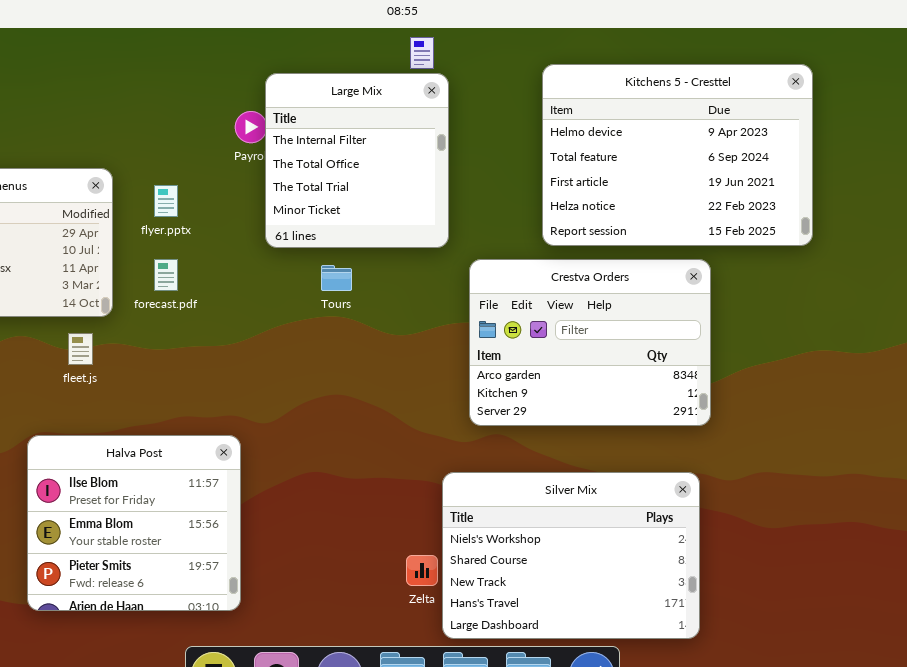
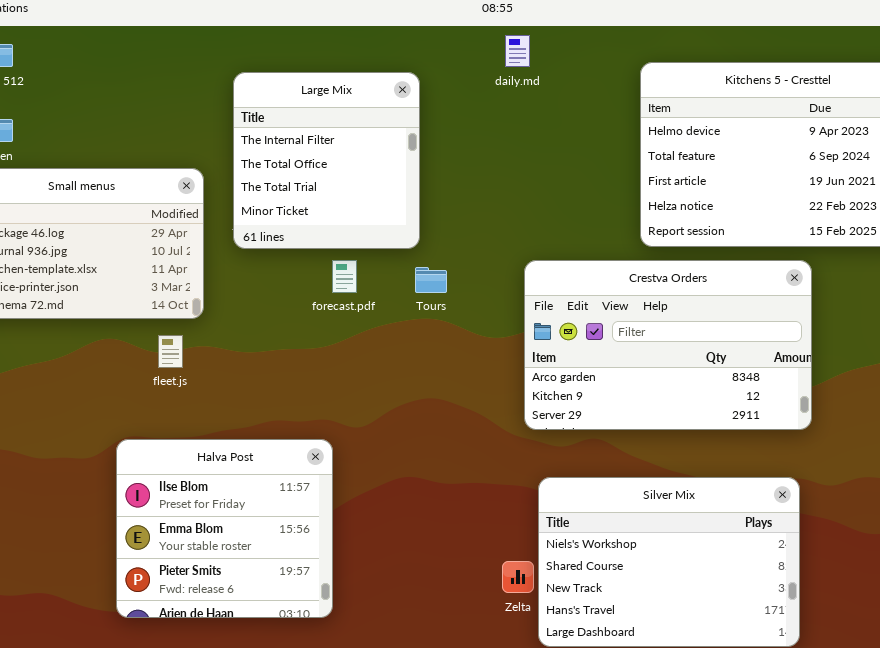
Large Mix: [265,73,449,248] -> [233,72,420,249], moved
forecast.pdf: [154,259,178,291] -> [332,260,357,293], moved
Crestva Orders: [469,259,711,426] -> [524,260,812,430], resized

